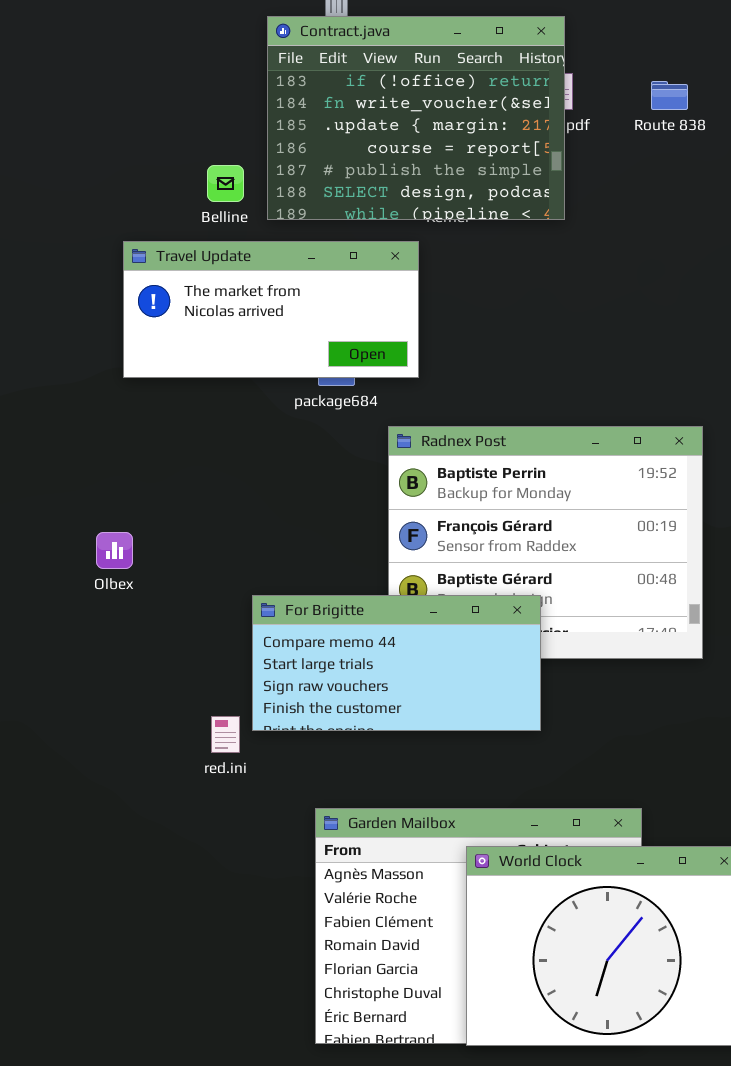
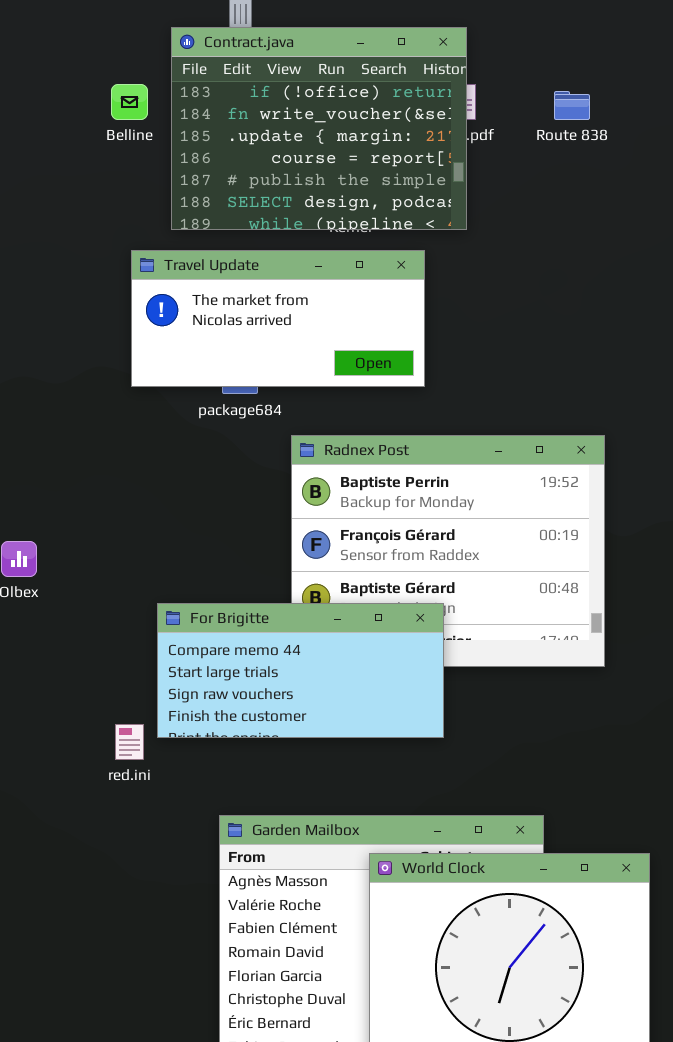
Belline: [207,165,244,202] -> [111,84,148,120], moved
Travel Update: [123,241,419,378] -> [131,250,425,387], moved

